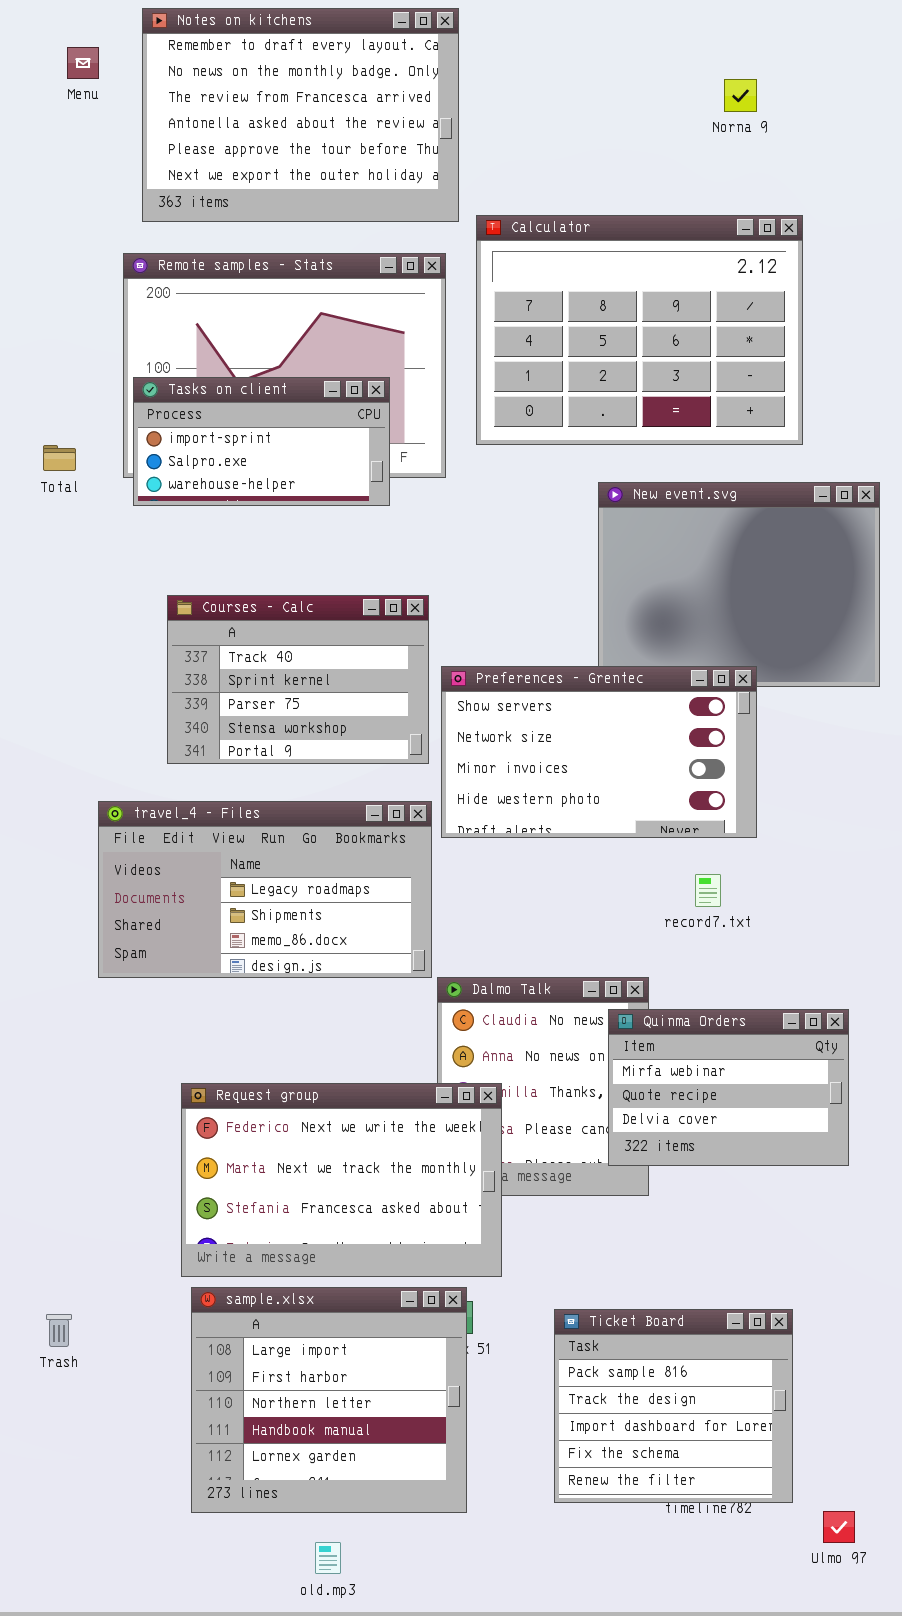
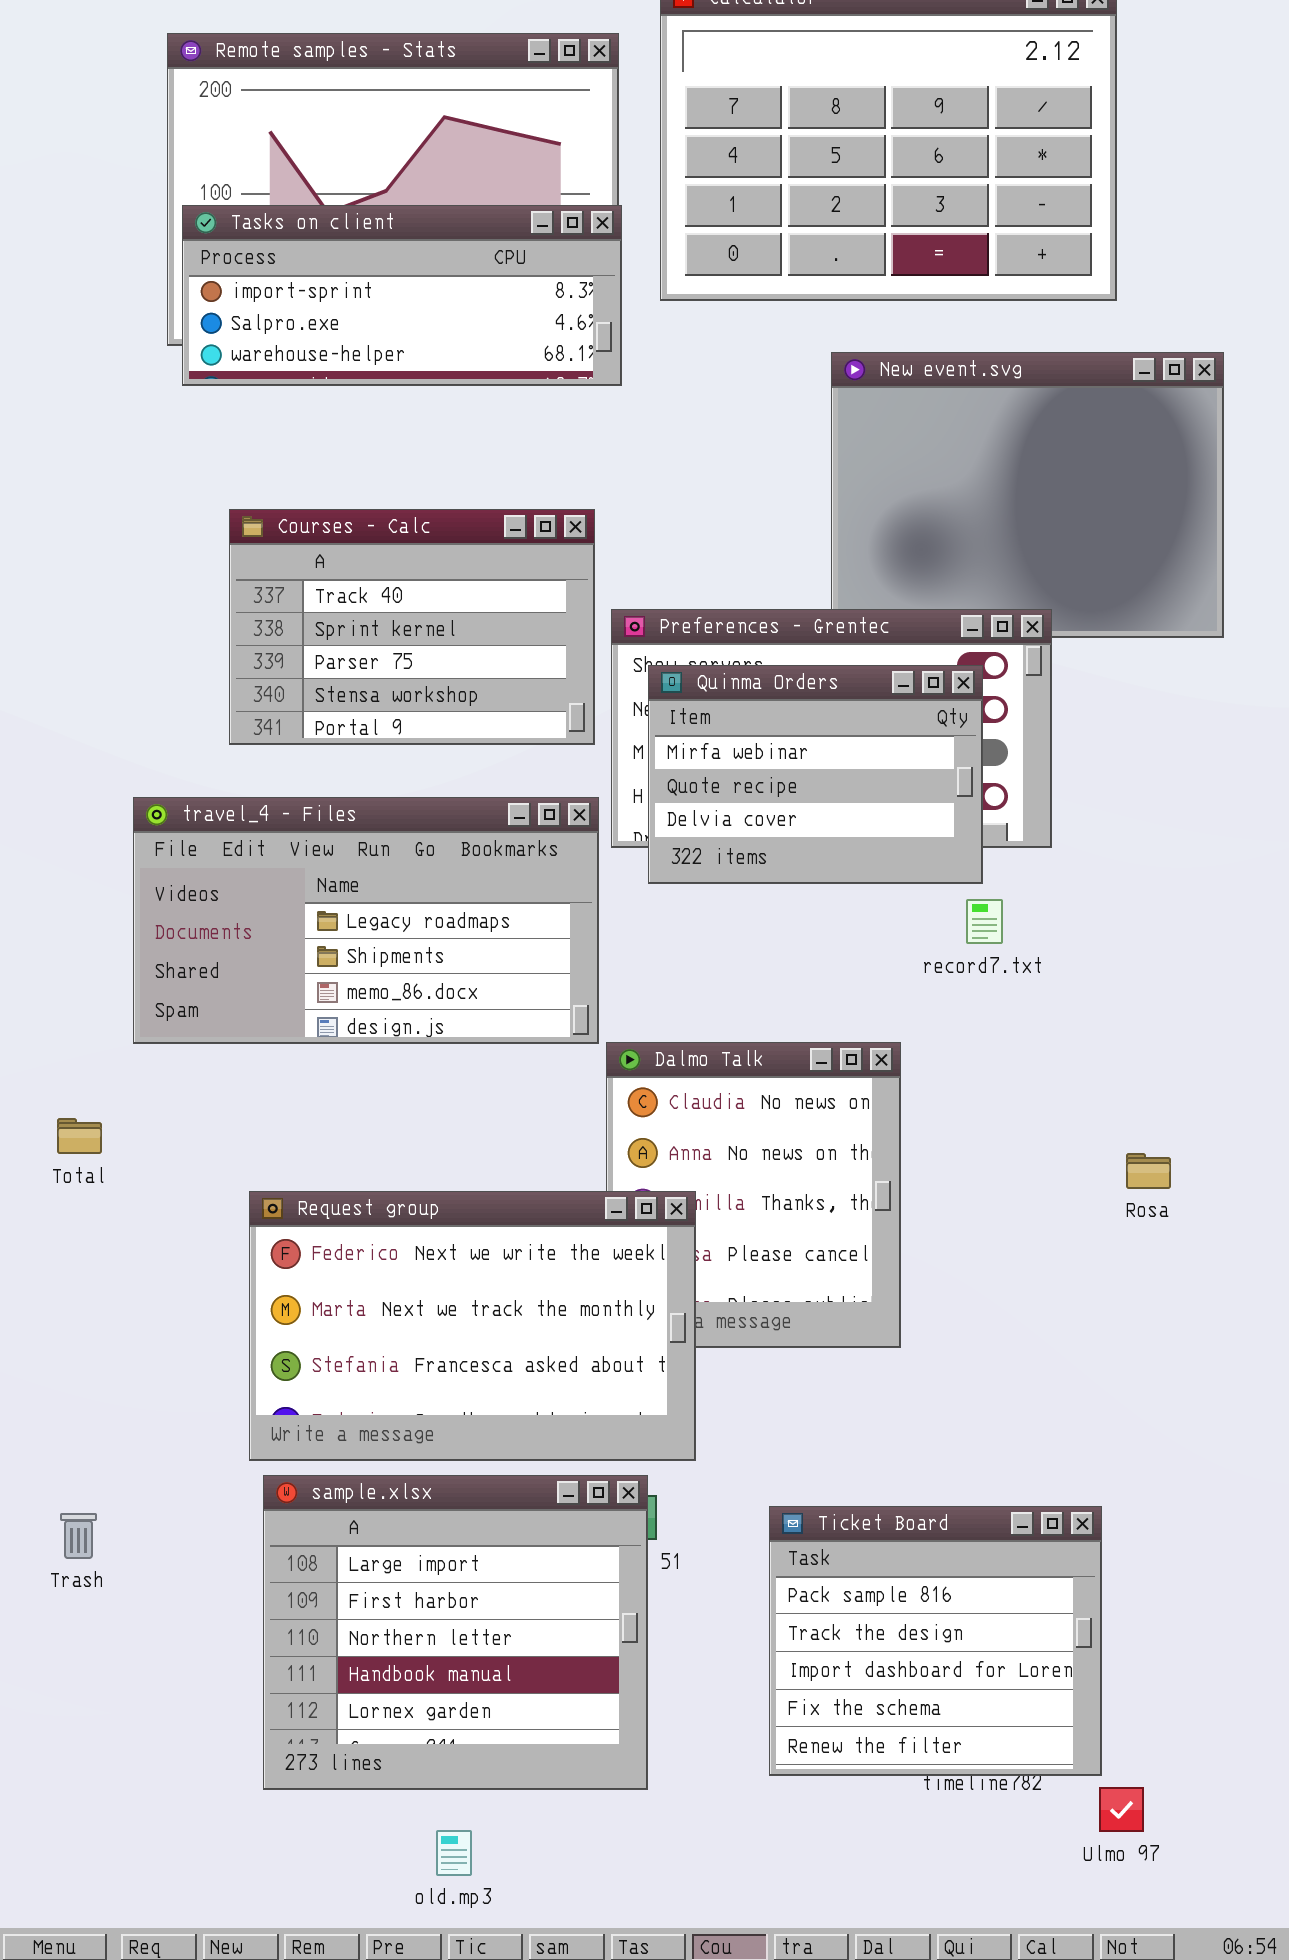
Tasks on client: [133,377,390,506] -> [182,205,622,386], resized
Total: [43,445,76,471] -> [57,1118,102,1154], moved
Quinma Orders: [608,1009,849,1166] -> [648,665,983,884], moved
Ulmo 97: [823,1511,855,1543] -> [1099,1787,1144,1832], moved

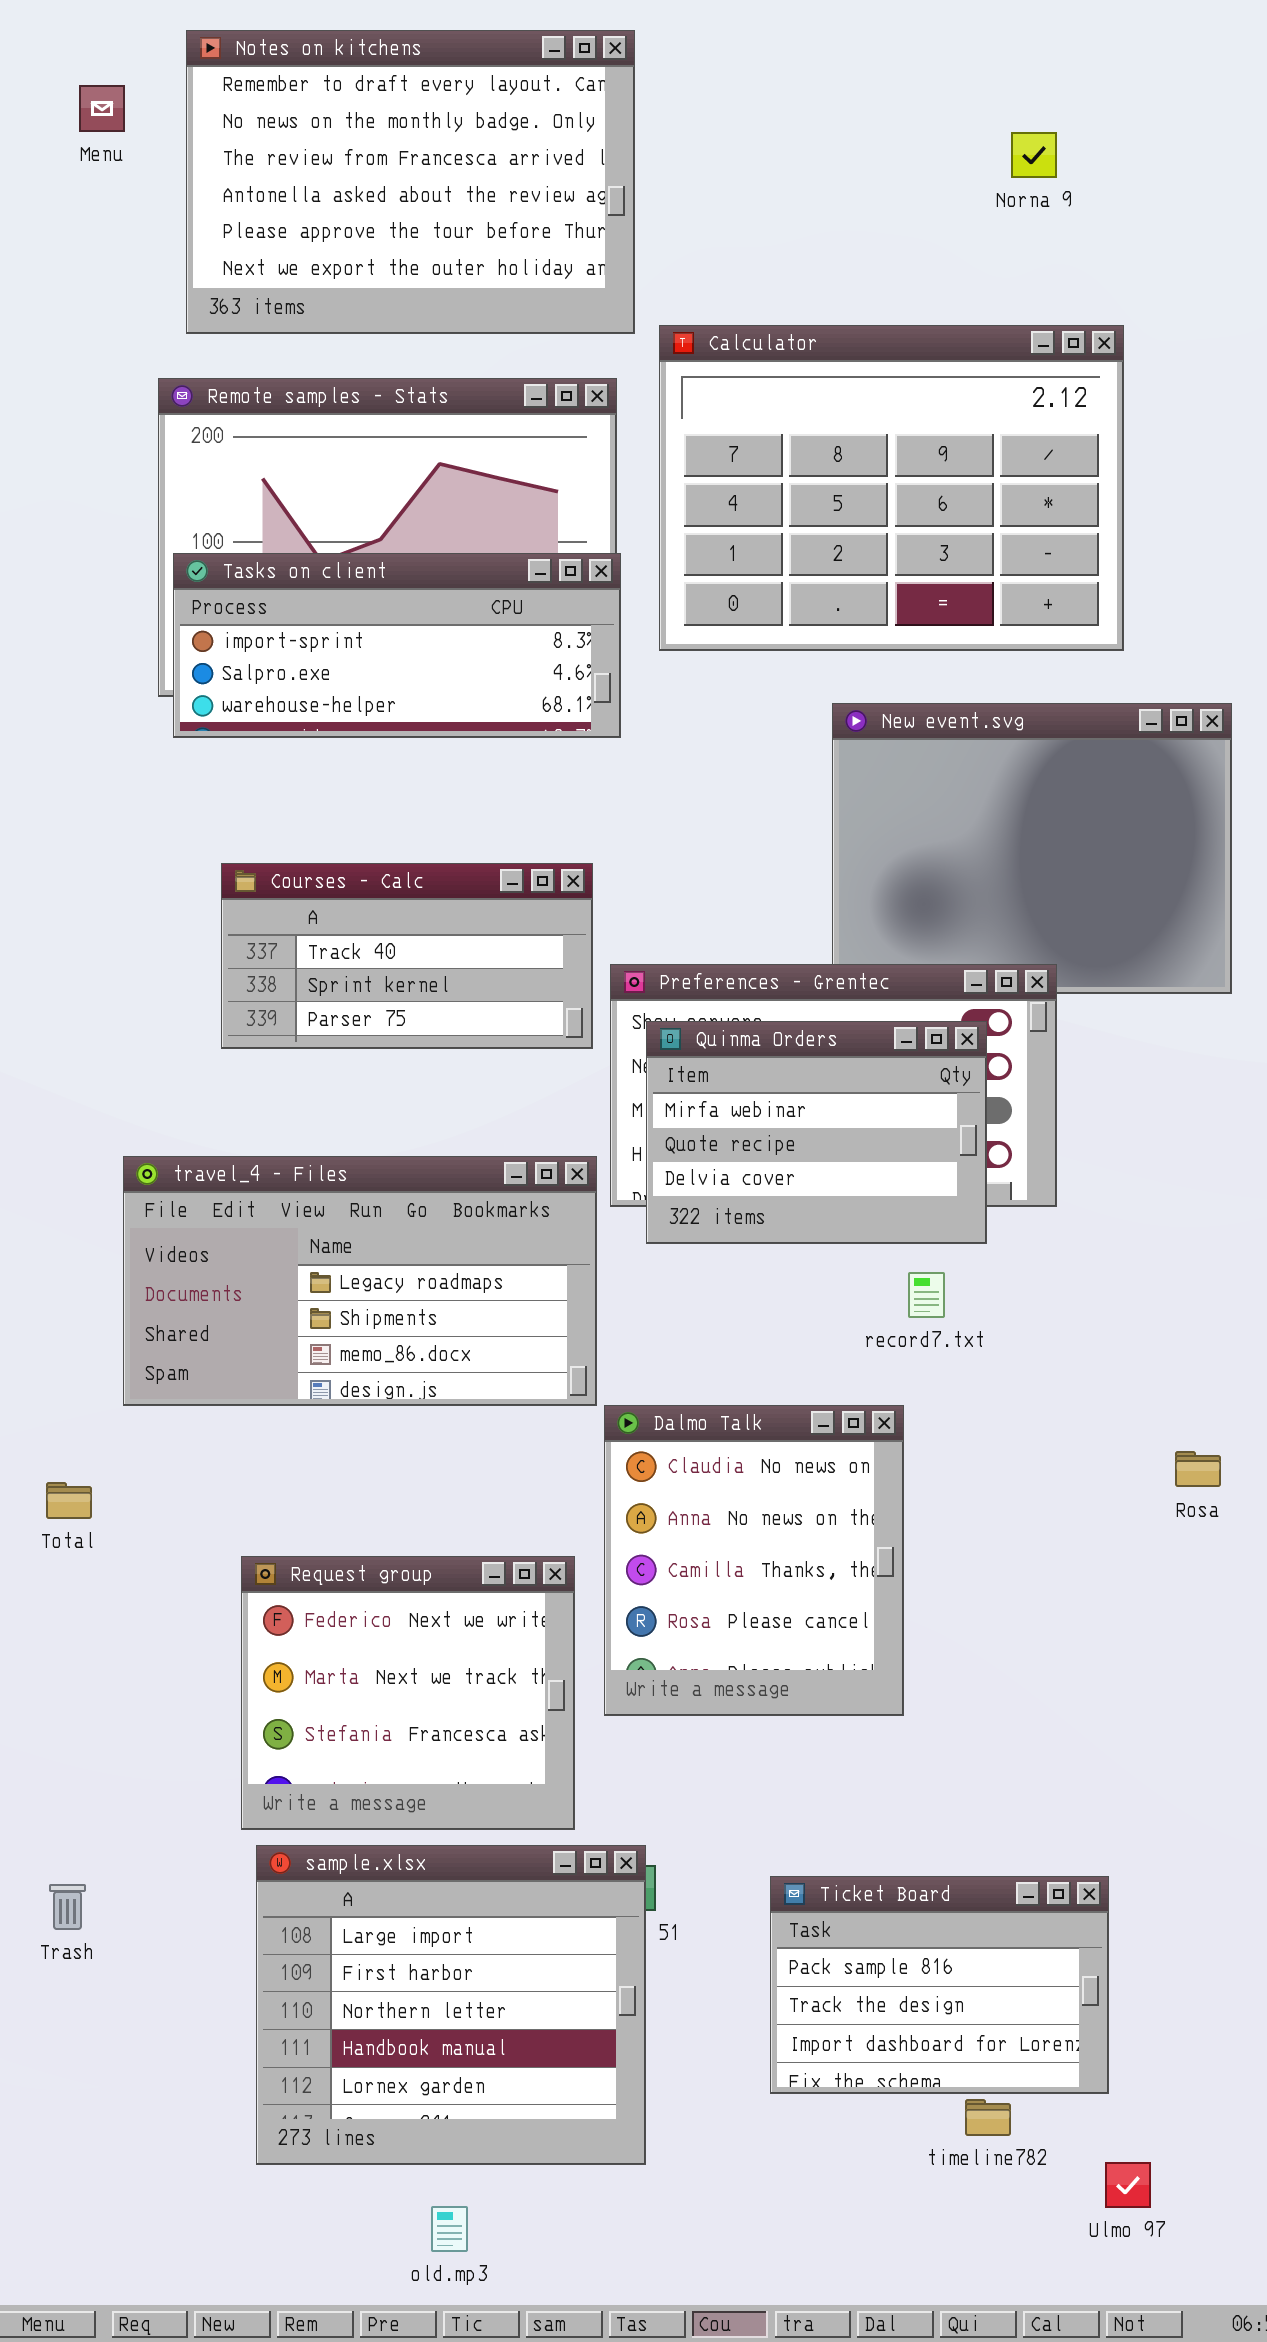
Courses - Calc: [229,509,595,745] -> [221,863,593,1049], resized
record7.txt: [966,899,1003,944] -> [908,1272,945,1318], moved
Rosa: [1126,1153,1171,1189] -> [1175,1451,1221,1487], moved
Request group: [249,1191,696,1461] -> [241,1556,575,1830], resized
Ticket Board: [769,1506,1102,1776] -> [770,1876,1109,2094], resized

